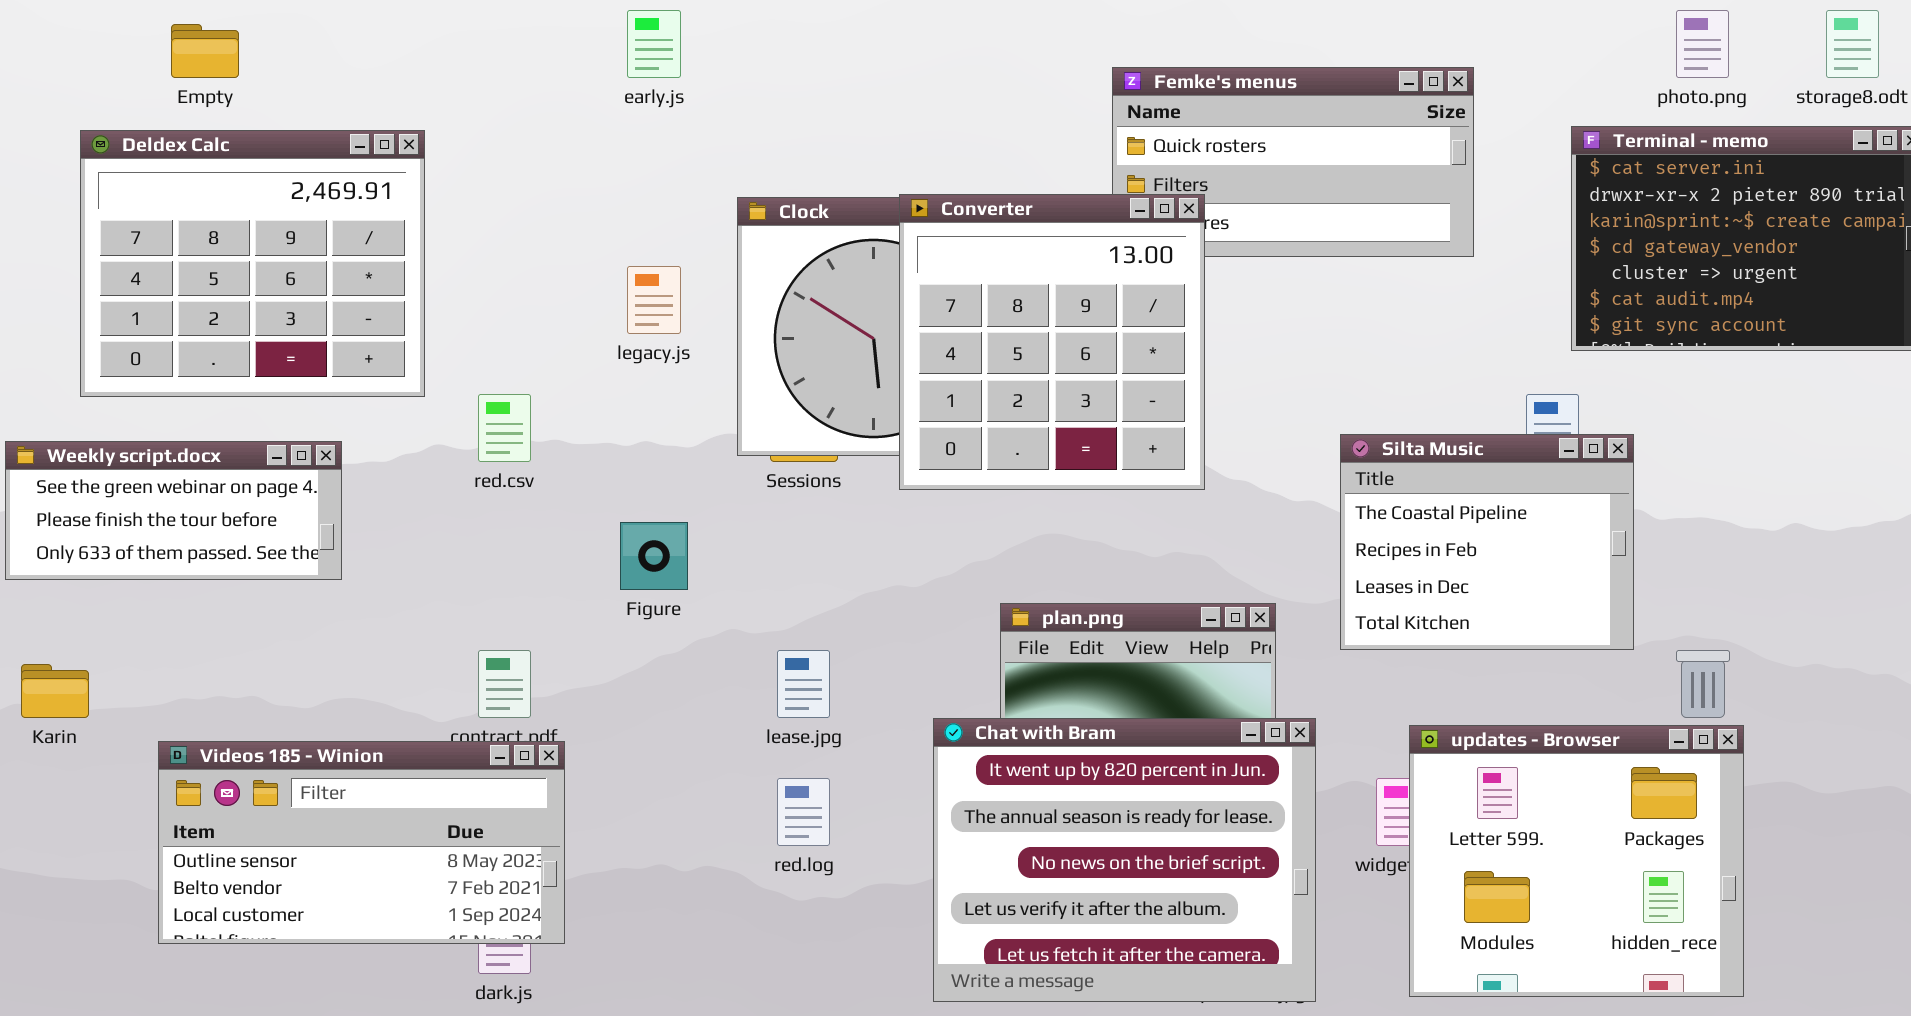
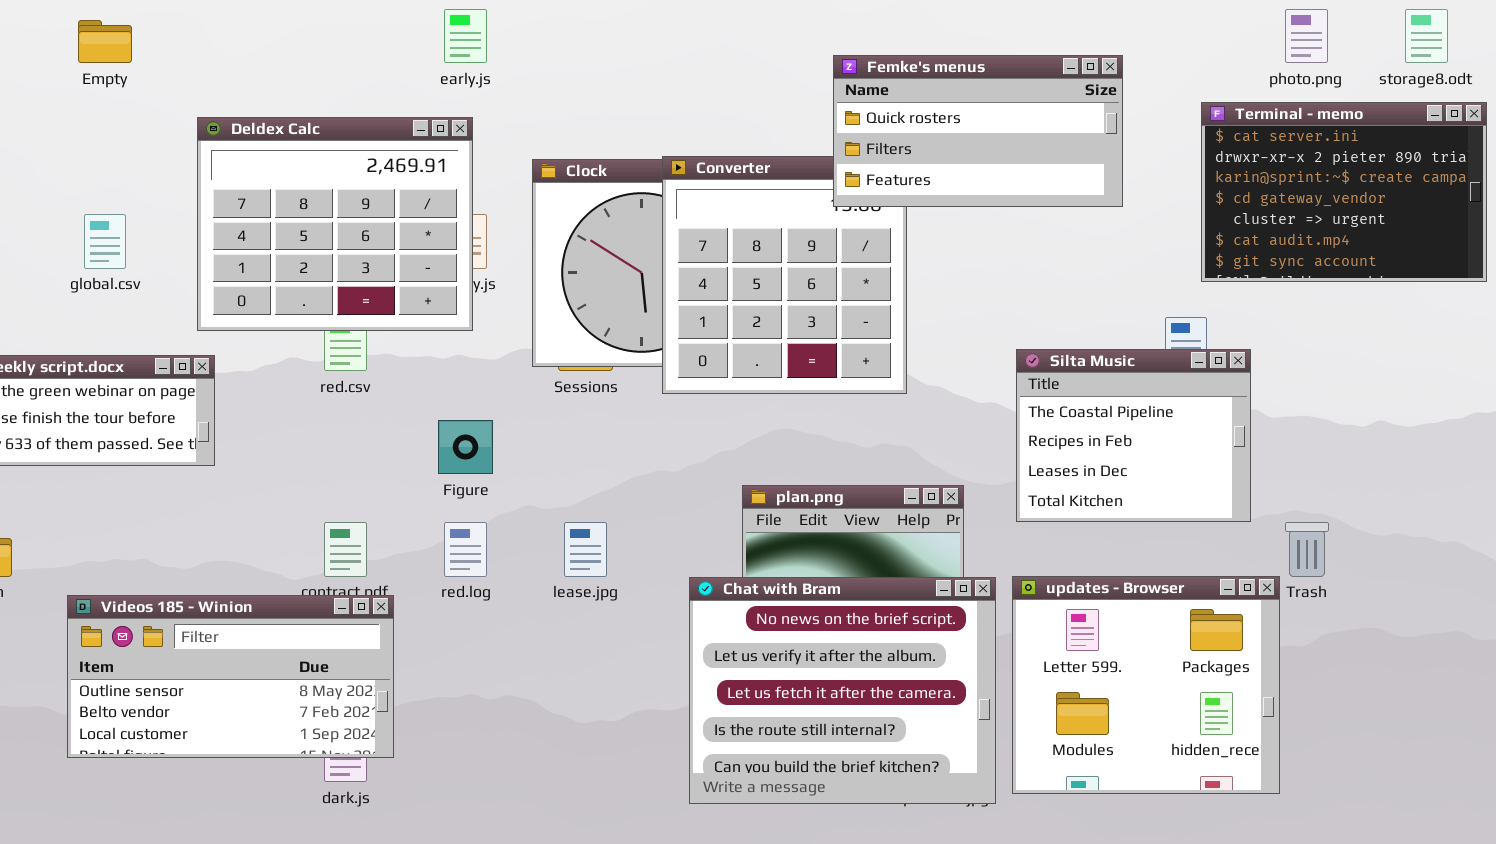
Femke's menus: [1112,67,1474,257] -> [833,55,1123,207], raised
Deldex Calc: [80,130,425,397] -> [197,117,473,331], moved
Chat with Bram: [933,718,1316,1002] -> [689,577,996,804], scrolled down 2 rows
updates - Browser: [1409,725,1744,997] -> [1012,576,1280,794], moved
red.log: [777,778,830,846] -> [444,522,487,577], moved

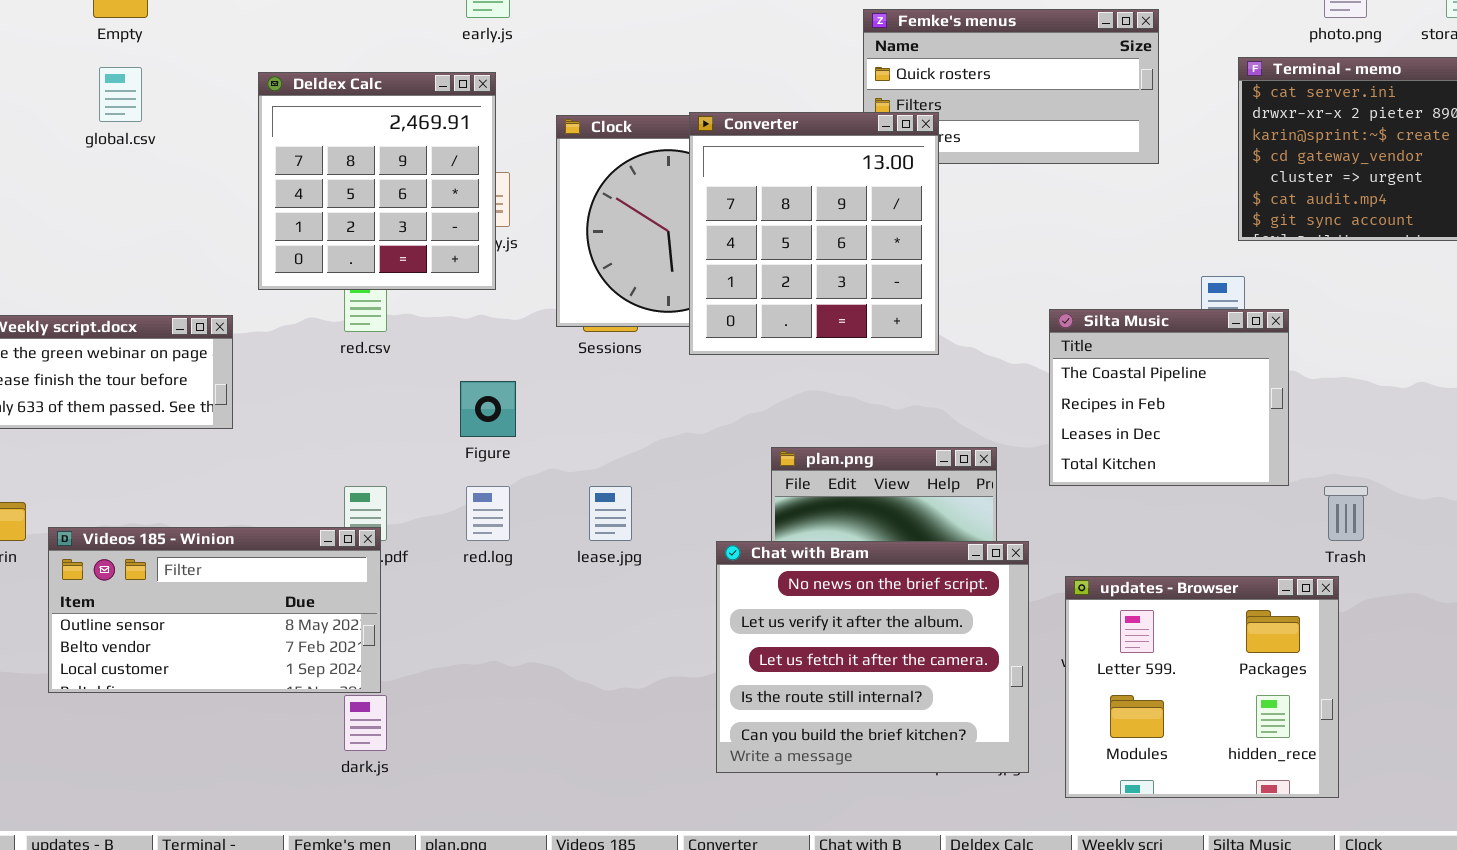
Deldex Calc: [197,117,473,331] -> [258,72,496,290], resized
Converter: [662,156,907,394] -> [689,112,939,355], raised
global.csv: [84,214,126,269] -> [99,67,142,122], moved
updates - Browser: [1012,576,1280,794] -> [1065,576,1339,798], moved
Videos 185 - Winion: [67,595,394,758] -> [48,527,381,693], moved

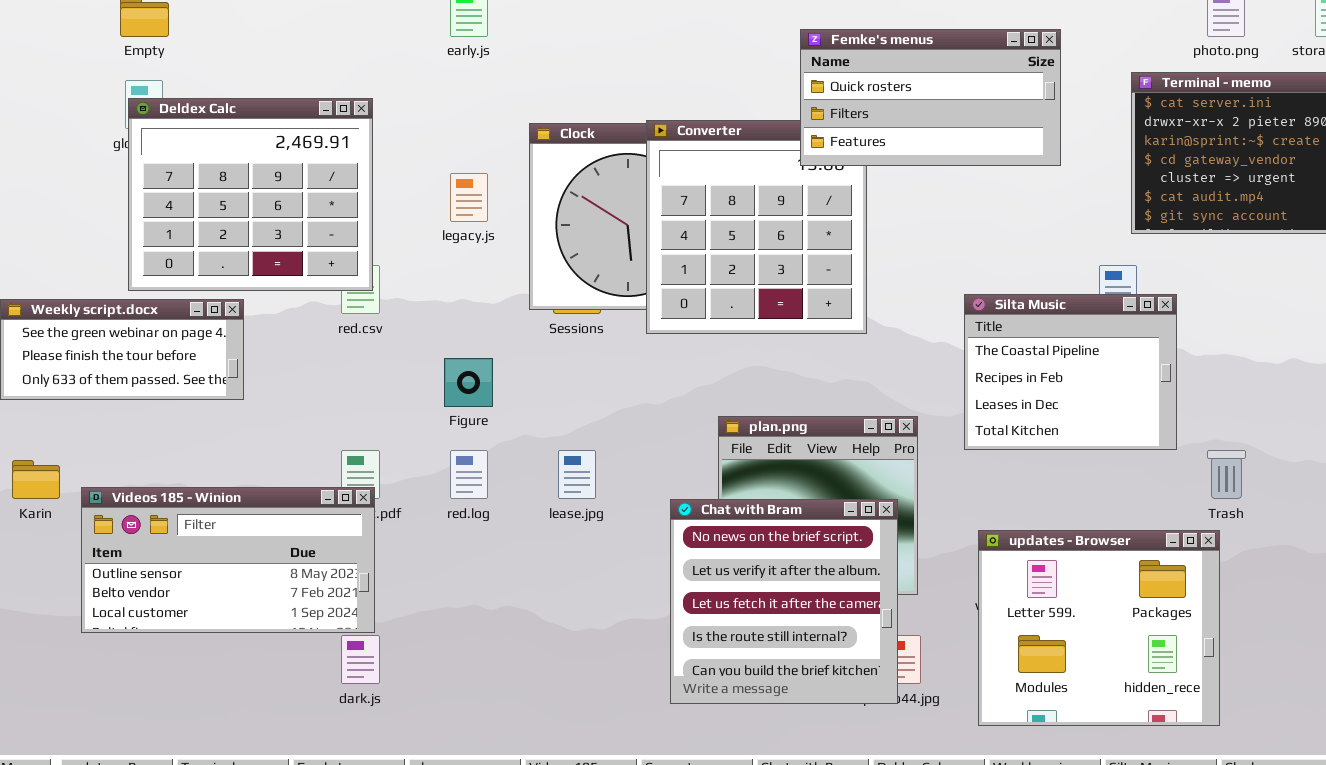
Femke's menus: [863,9,1159,164] -> [800,29,1061,166], raised
Deldex Calc: [258,72,496,290] -> [128,98,373,291], moved, resized
Chat with Bram: [716,541,1029,773] -> [670,499,898,704], resized

